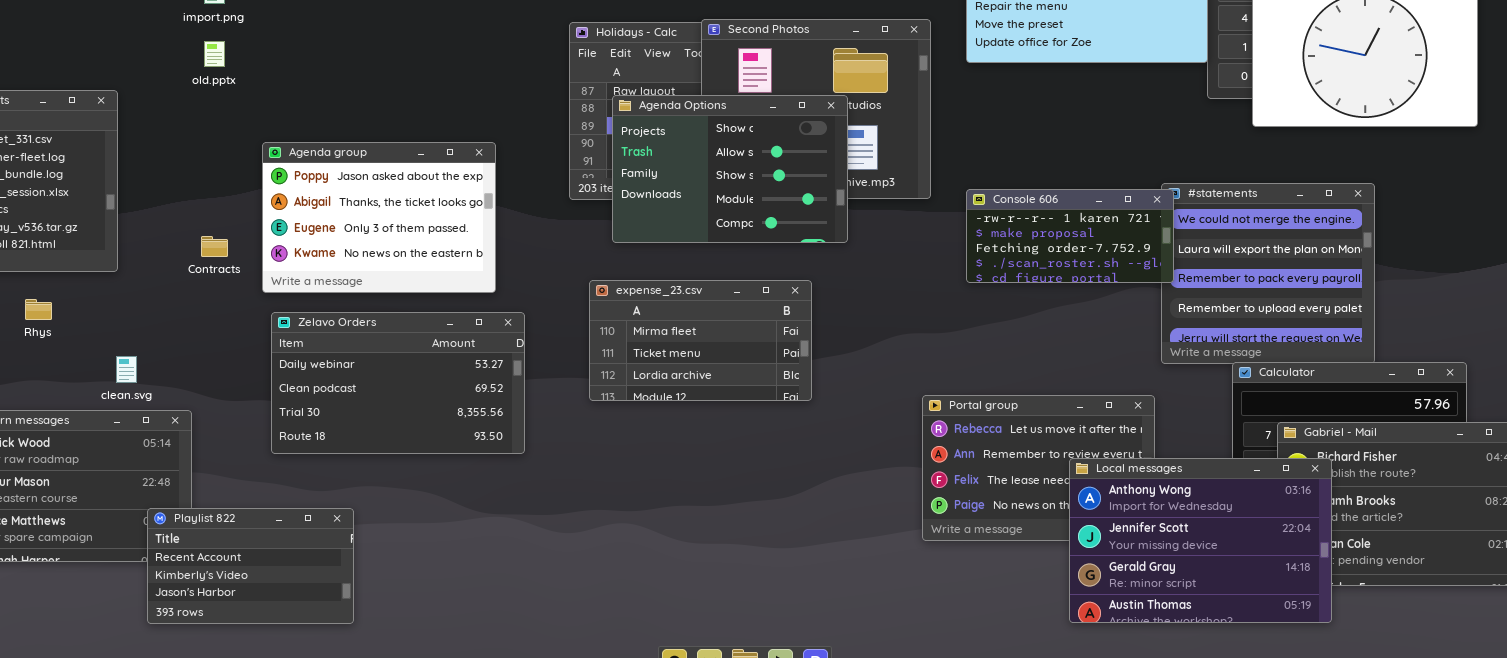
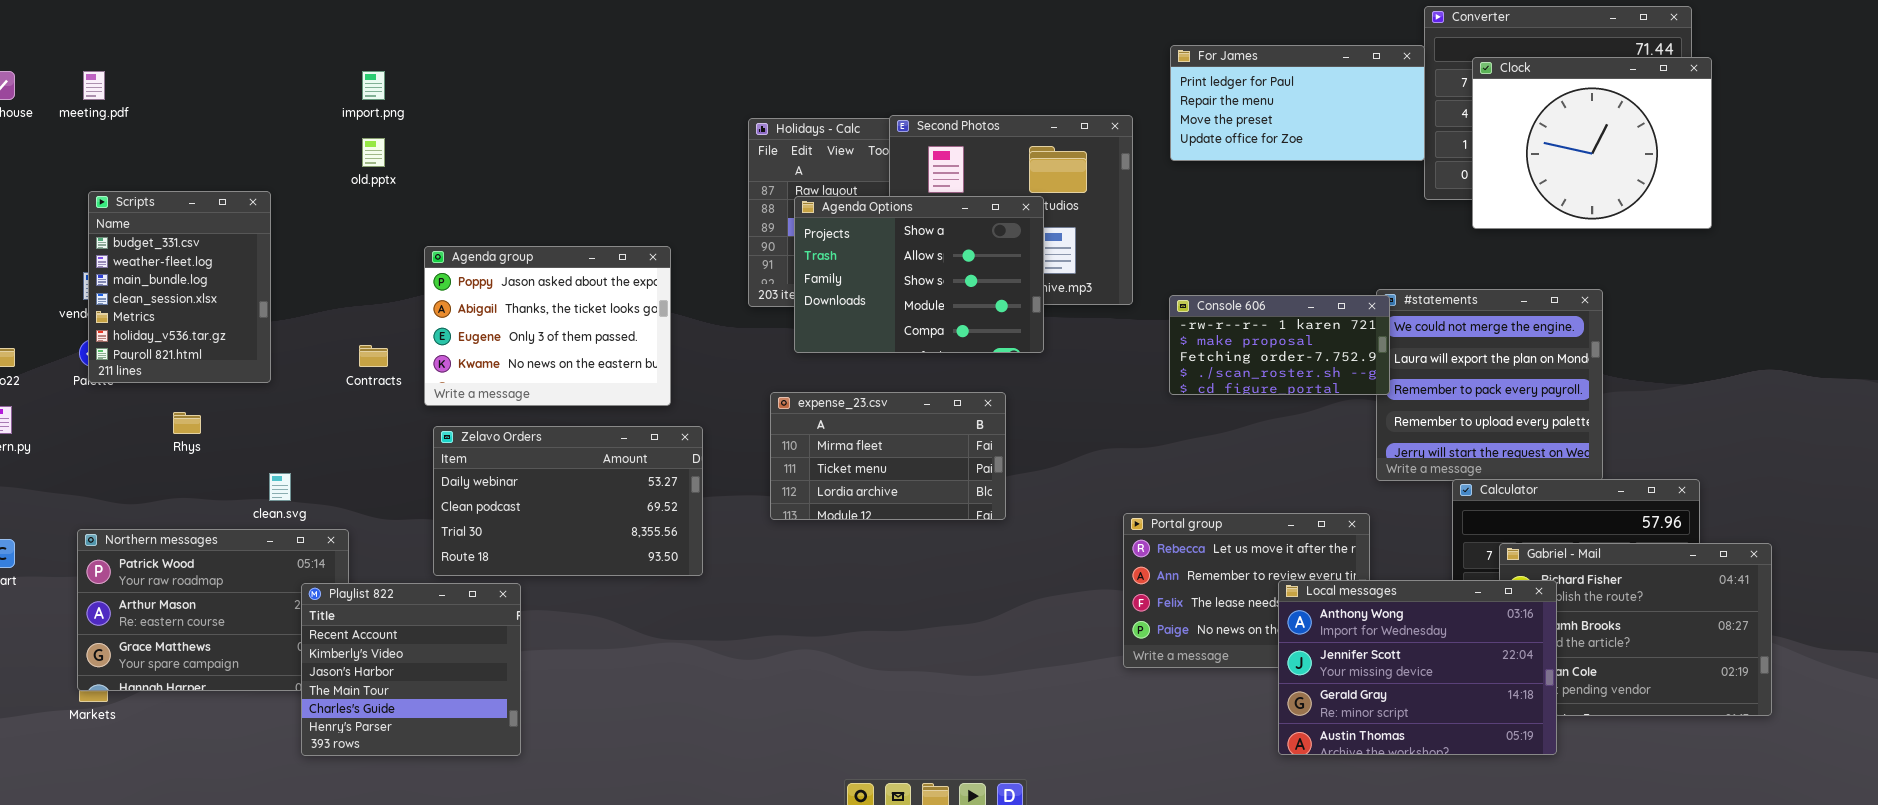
Playlist 822: [147,508,354,624] -> [301,583,521,756], resized

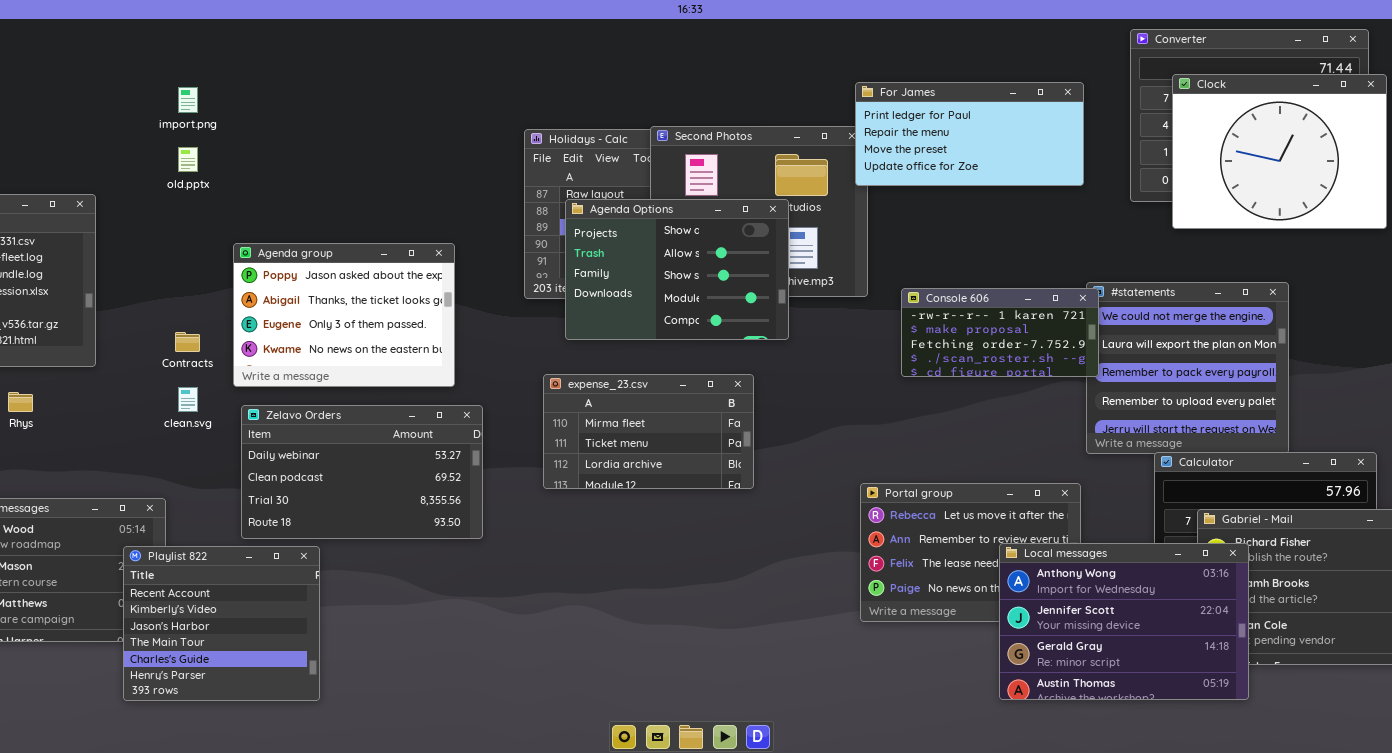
For James: [1170,45,1425,161] -> [855,82,1084,186], moved
clean.svg: [269,473,291,501] -> [178,387,198,412], moved

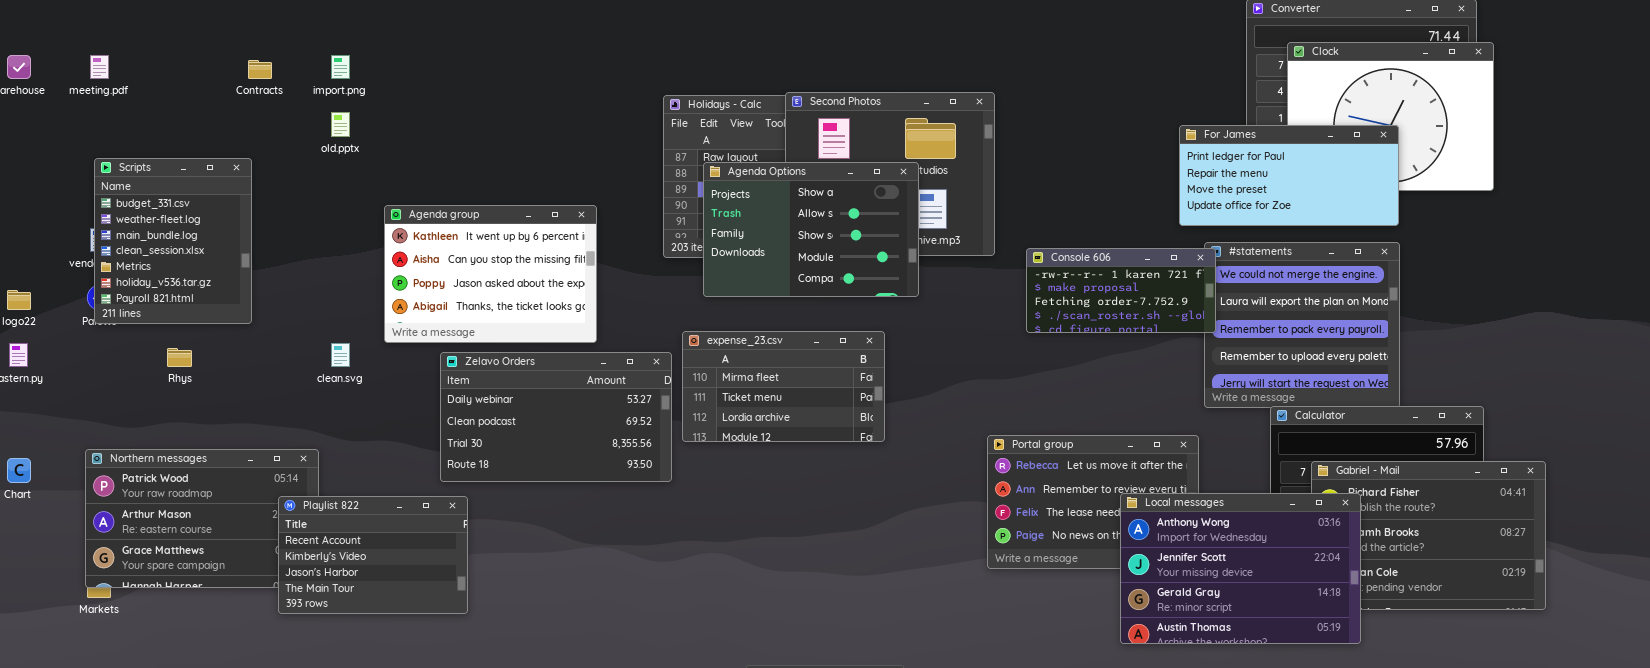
For James: [855,82,1084,186] -> [1179,125,1399,226], moved
Agenda group: [233,243,455,387] -> [384,205,597,343], scrolled up 2 rows
Contracts: [175,332,200,352] -> [248,60,272,79], moved
Zelavo Orders: [241,405,483,539] -> [440,352,672,482], moved
Playlist 822: [123,546,320,701] -> [278,496,468,614], resized

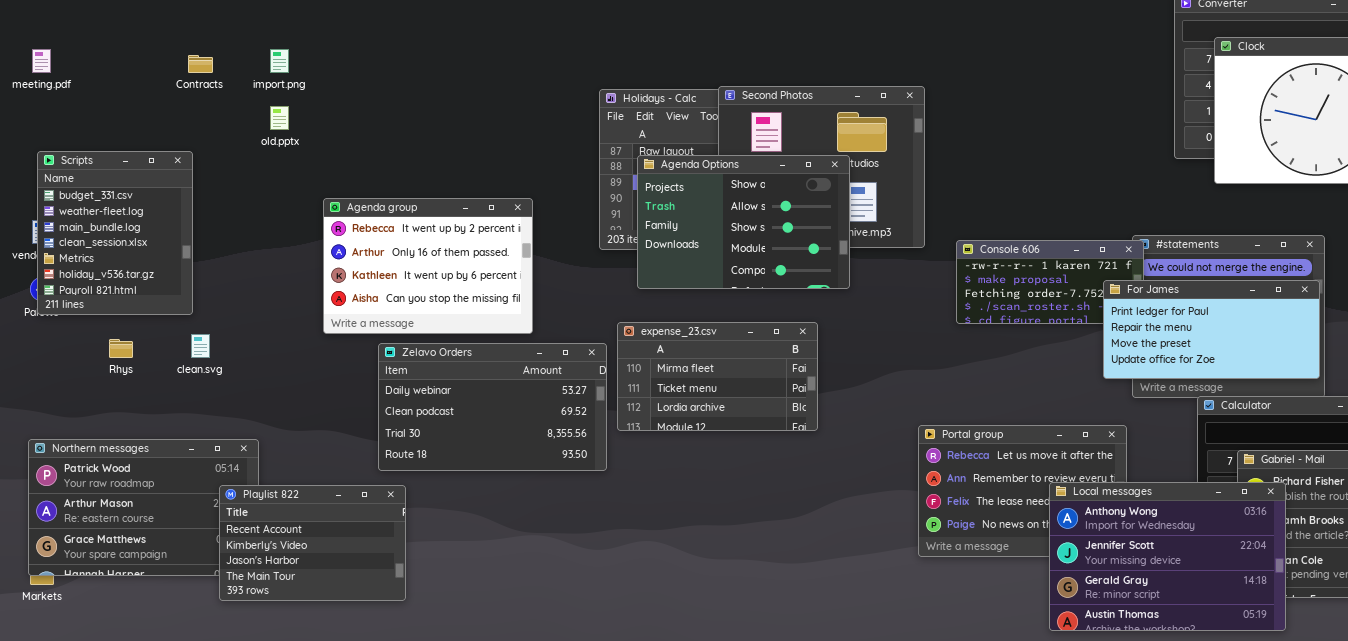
For James: [1179,125,1399,226] -> [1103,280,1320,379], moved
Agenda group: [384,205,597,343] -> [323,198,533,334], scrolled up 2 rows
clean.svg: [331,343,350,367] -> [191,334,210,358], moved

